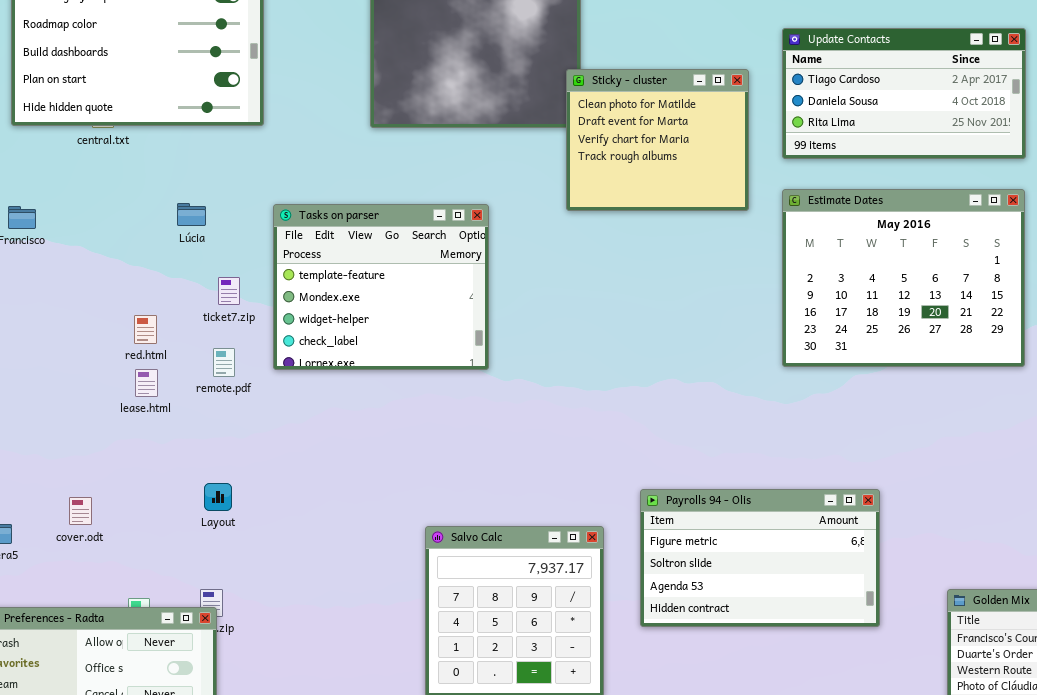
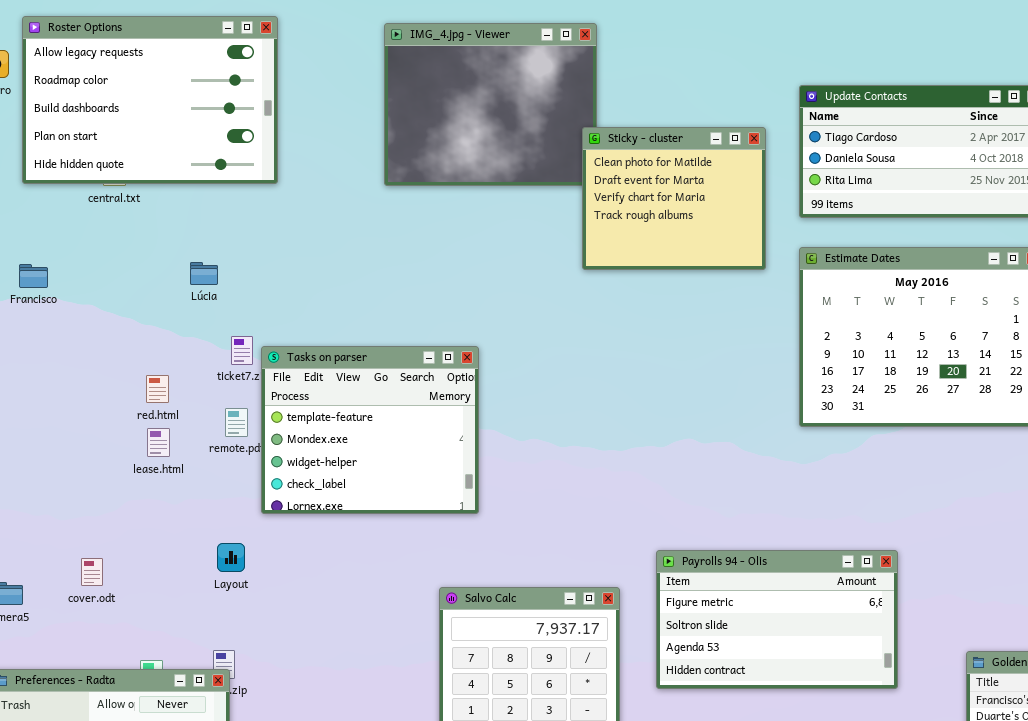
Tasks on parser: [273,204,489,370] -> [261,346,479,514], moved

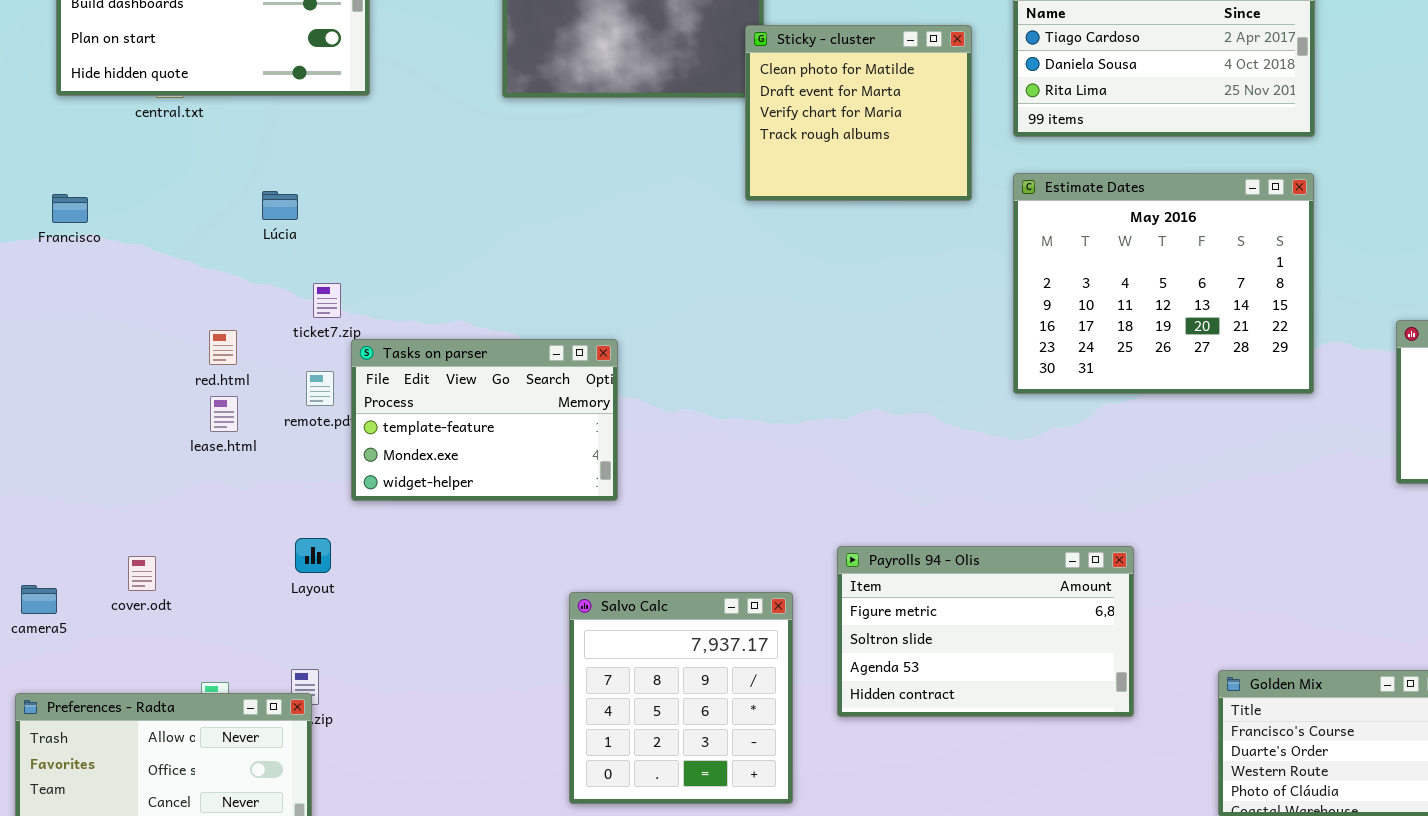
Tasks on parser: [261,346,479,514] -> [351,339,618,501], resized

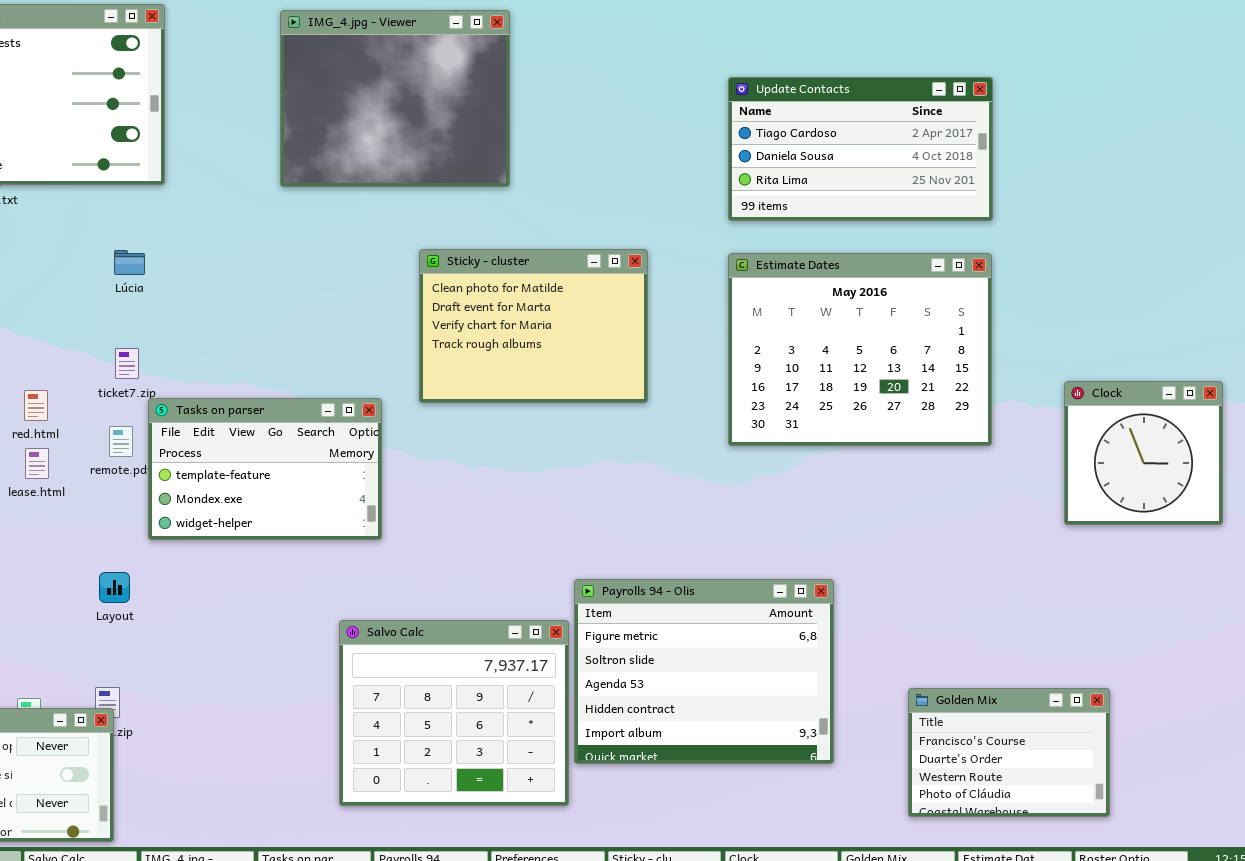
Sticky - cluster: [745,25,972,201] -> [419,249,648,403], moved, resized
Lúcia: [262,191,298,220] -> [114,250,145,275], moved
Payrolls 94 - Olis: [837,546,1134,717] -> [574,579,834,764], resized
Salvo Calc: [569,592,793,804] -> [339,620,569,806], resized

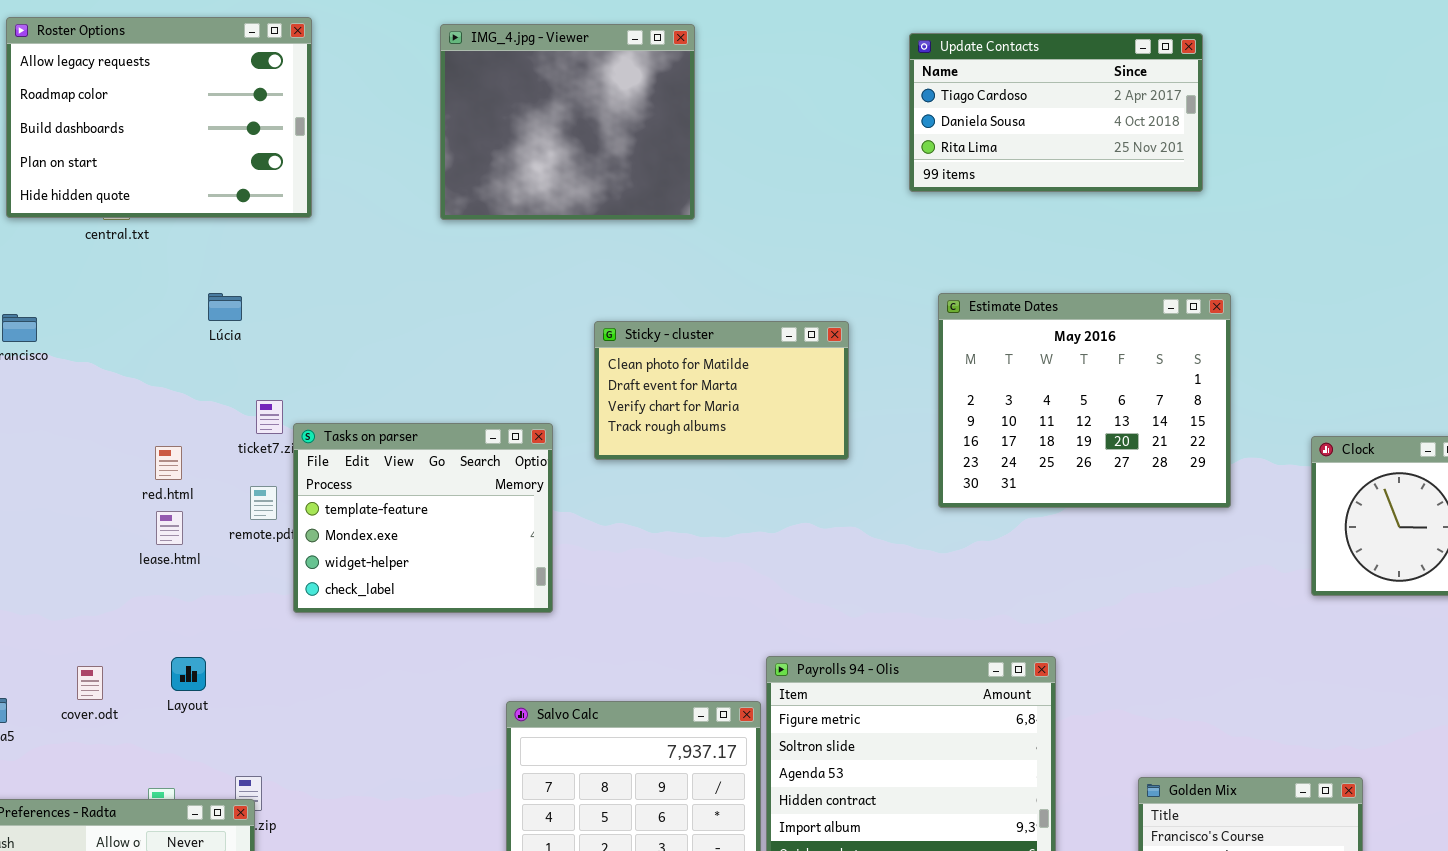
Update Contacts: [728,77,993,221] -> [909,33,1203,192], moved
Sticky - cluster: [419,249,648,403] -> [594,321,849,460], resized
Lúcia: [114,250,145,275] -> [208,293,242,321], moved
Tasks on parser: [148,398,382,540] -> [293,423,553,613], resized
Layout: [99,572,130,603] -> [171,657,206,691], moved

